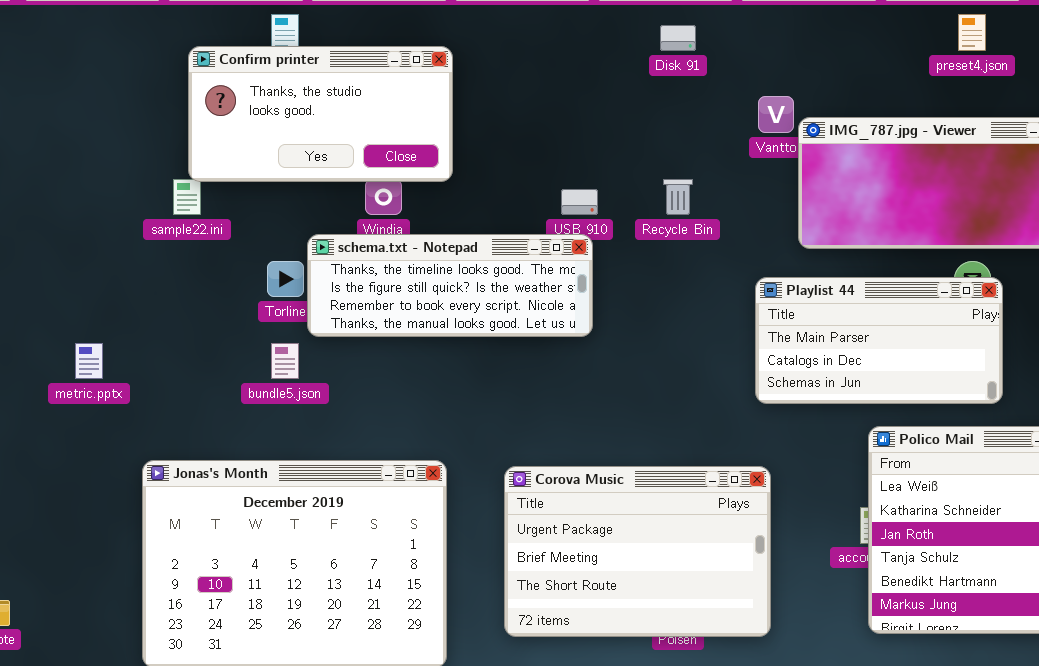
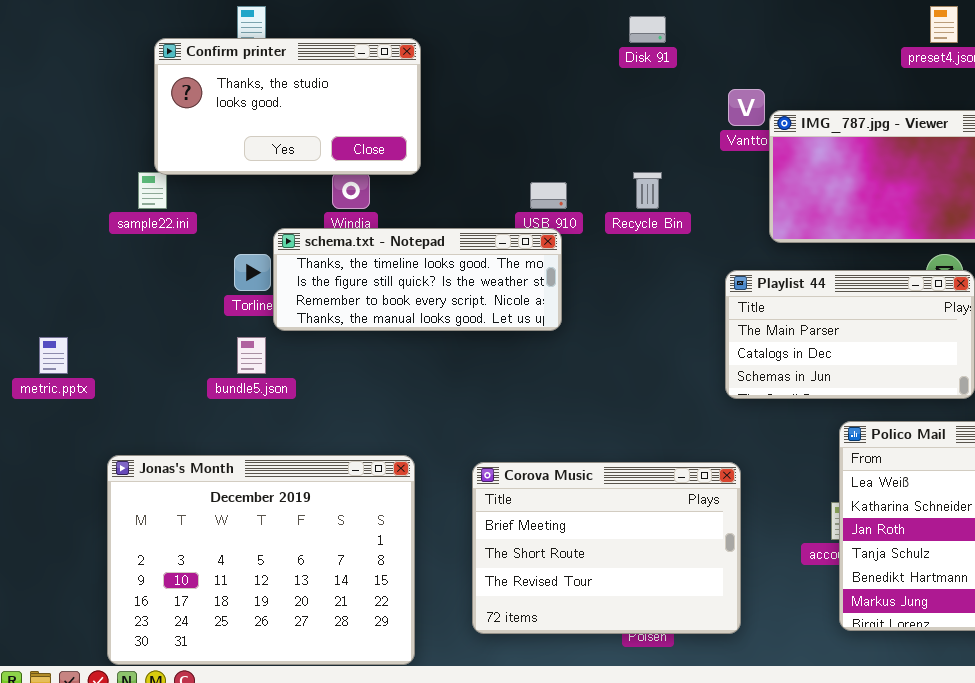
Corova Music: [504,466,771,637] -> [472,462,741,634], scrolled down 1 row

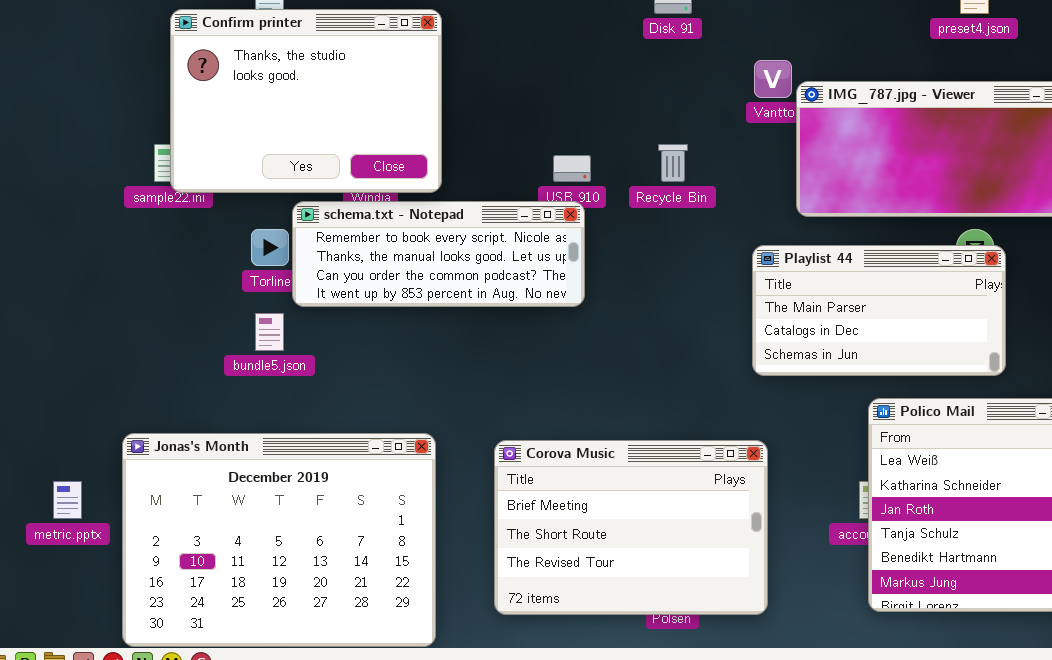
Confirm printer: [154,38,421,175] -> [170,9,442,193], resized
schema.txt - Notepad: [273,228,562,331] -> [292,201,585,307], scrolled down 2 rows
metric.pptx: [39,337,68,374] -> [53,481,82,519], moved

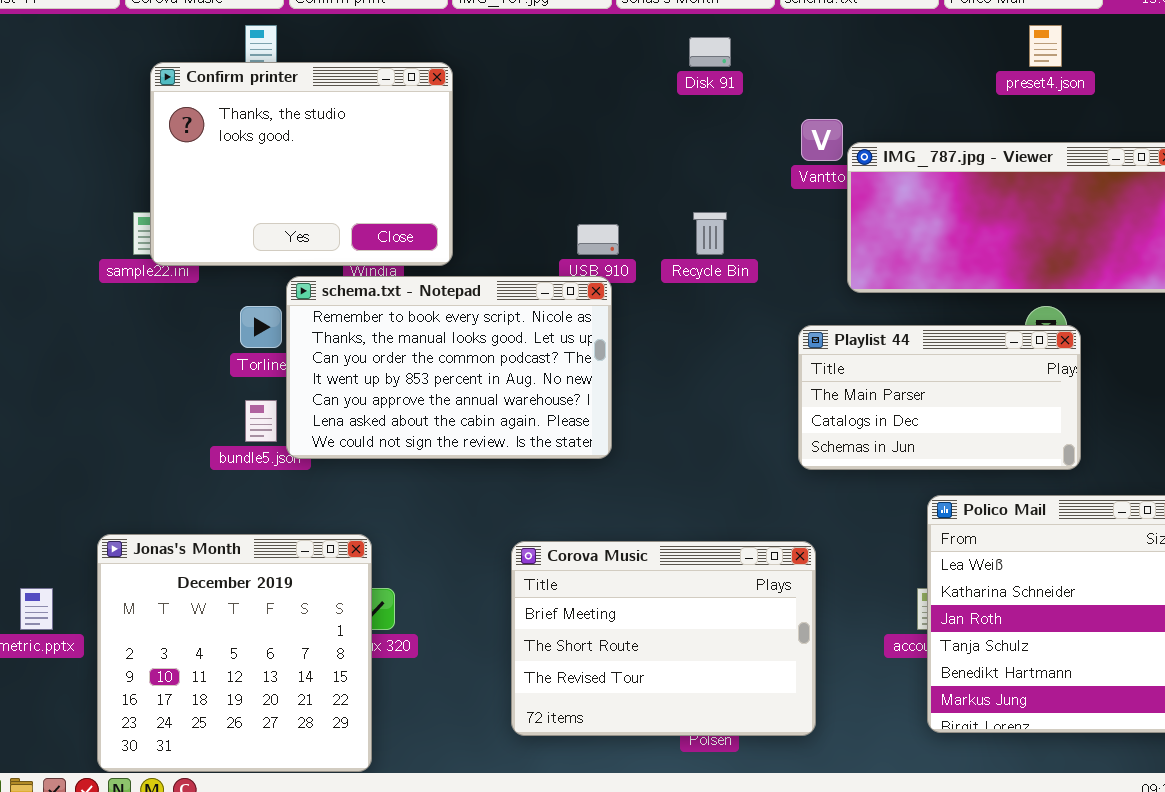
schema.txt - Notepad: [292,201,585,307] -> [286,276,612,459], resized
Jonas's Month: [122,433,436,647] -> [97,534,372,772], resized

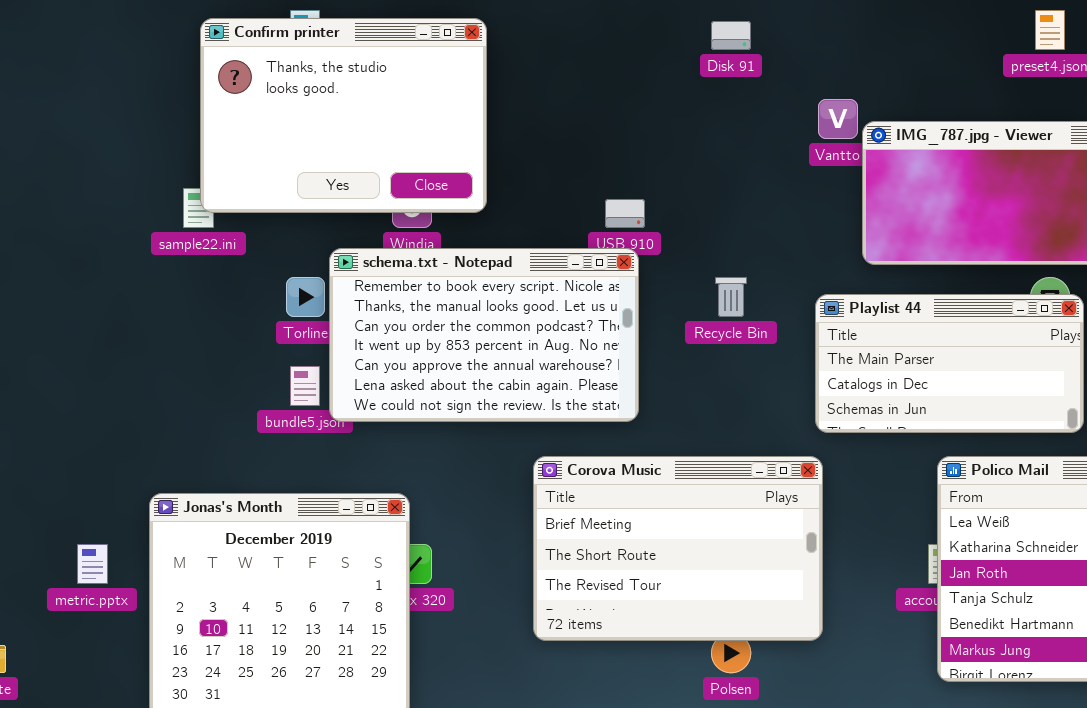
Confirm printer: [150,62,453,266] -> [200,18,487,213], moved
Recycle Bin: [693,212,727,255] -> [715,277,747,317], moved
Corova Music: [511,541,816,736] -> [533,456,823,641], moved

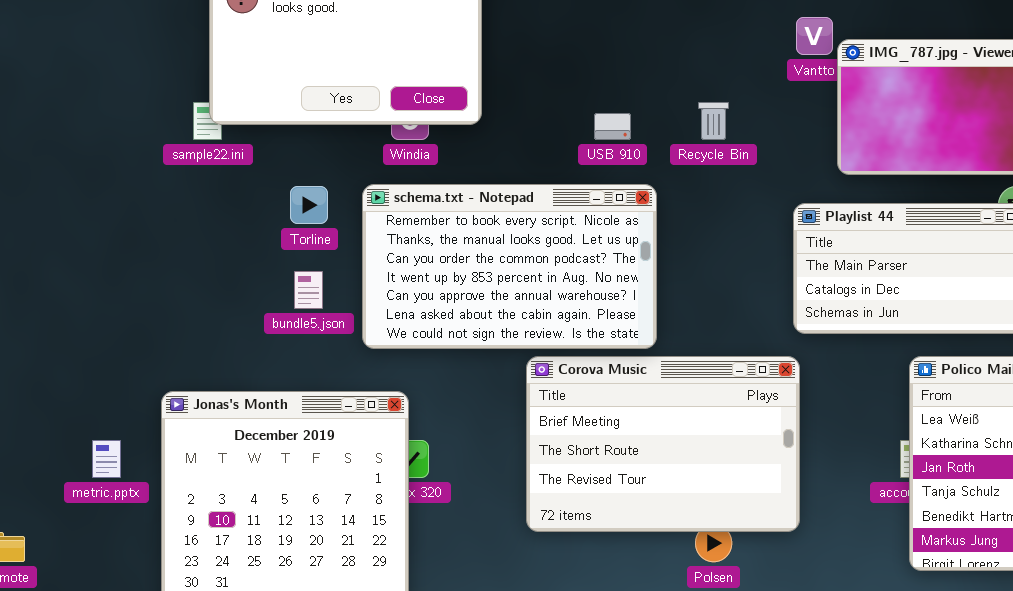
schema.txt - Notepad: [329,248,639,422] -> [362,184,657,349], moved
Recycle Bin: [715,277,747,317] -> [698,102,729,140], moved

